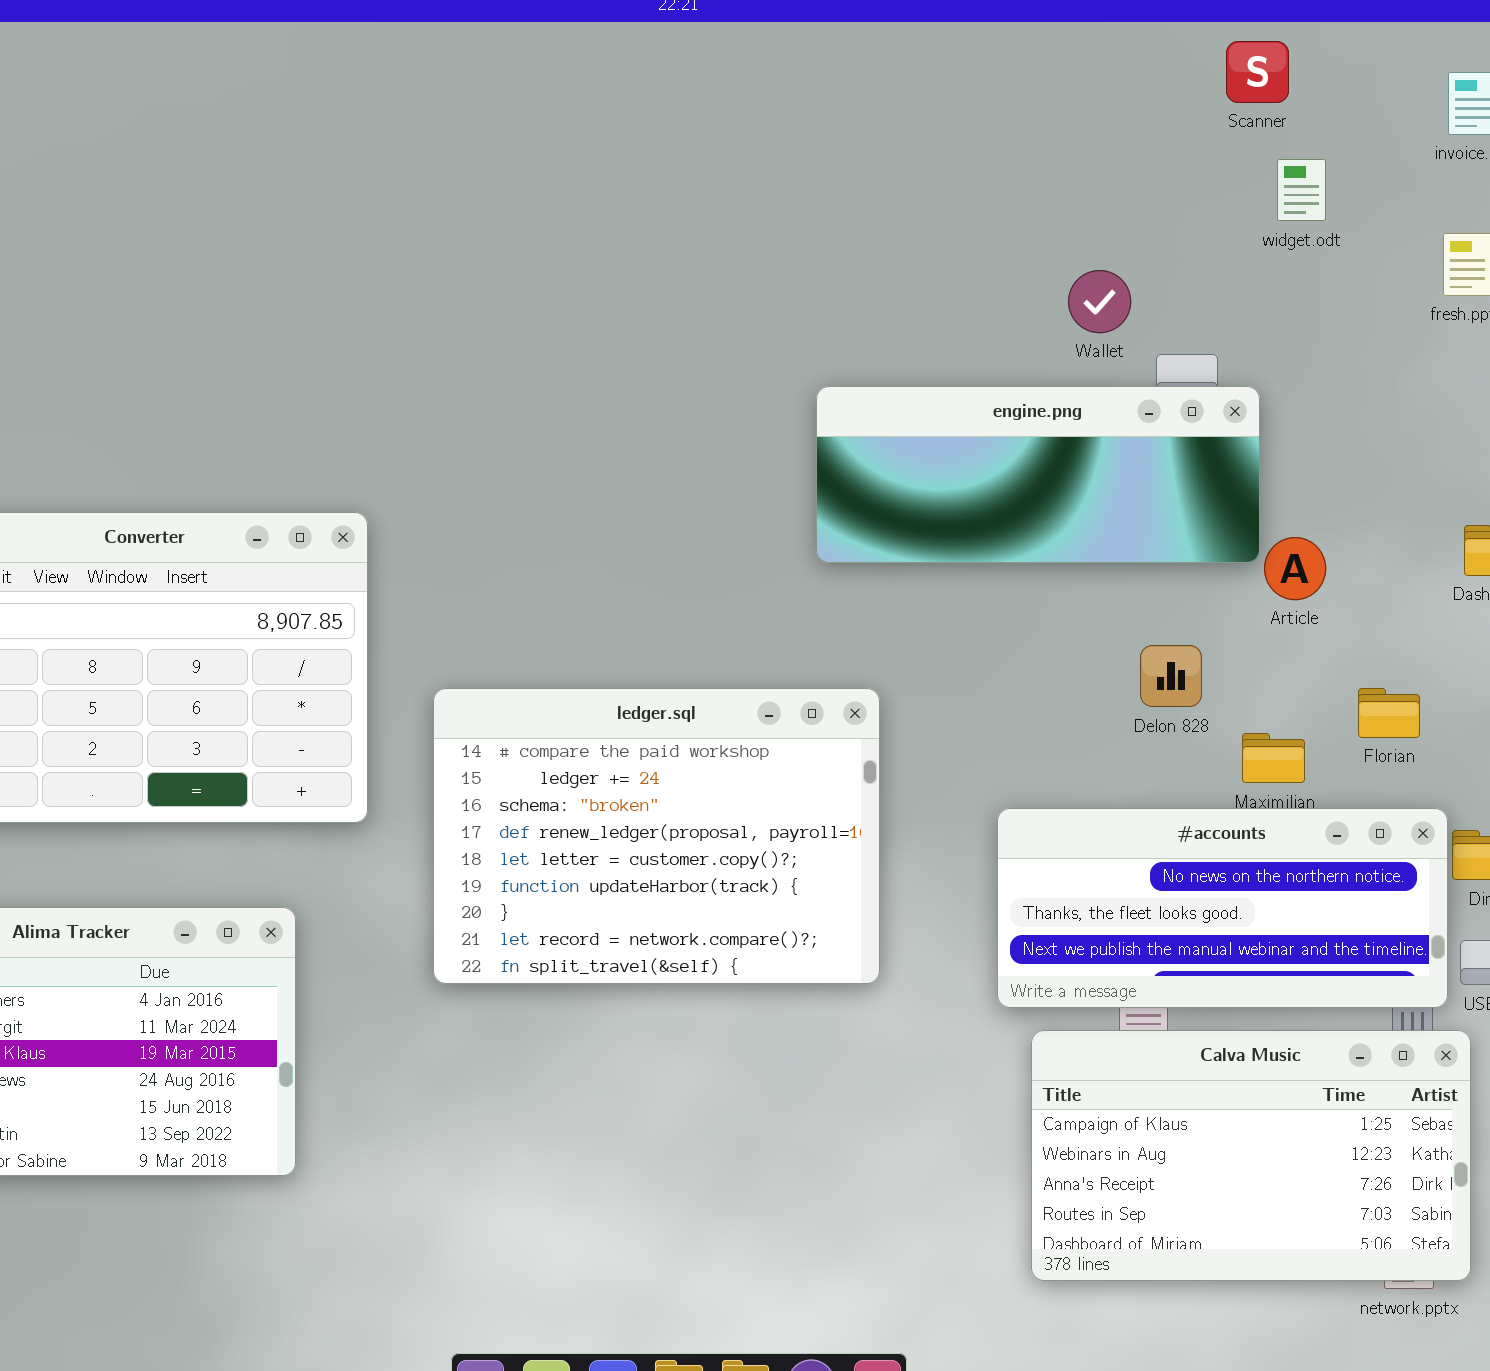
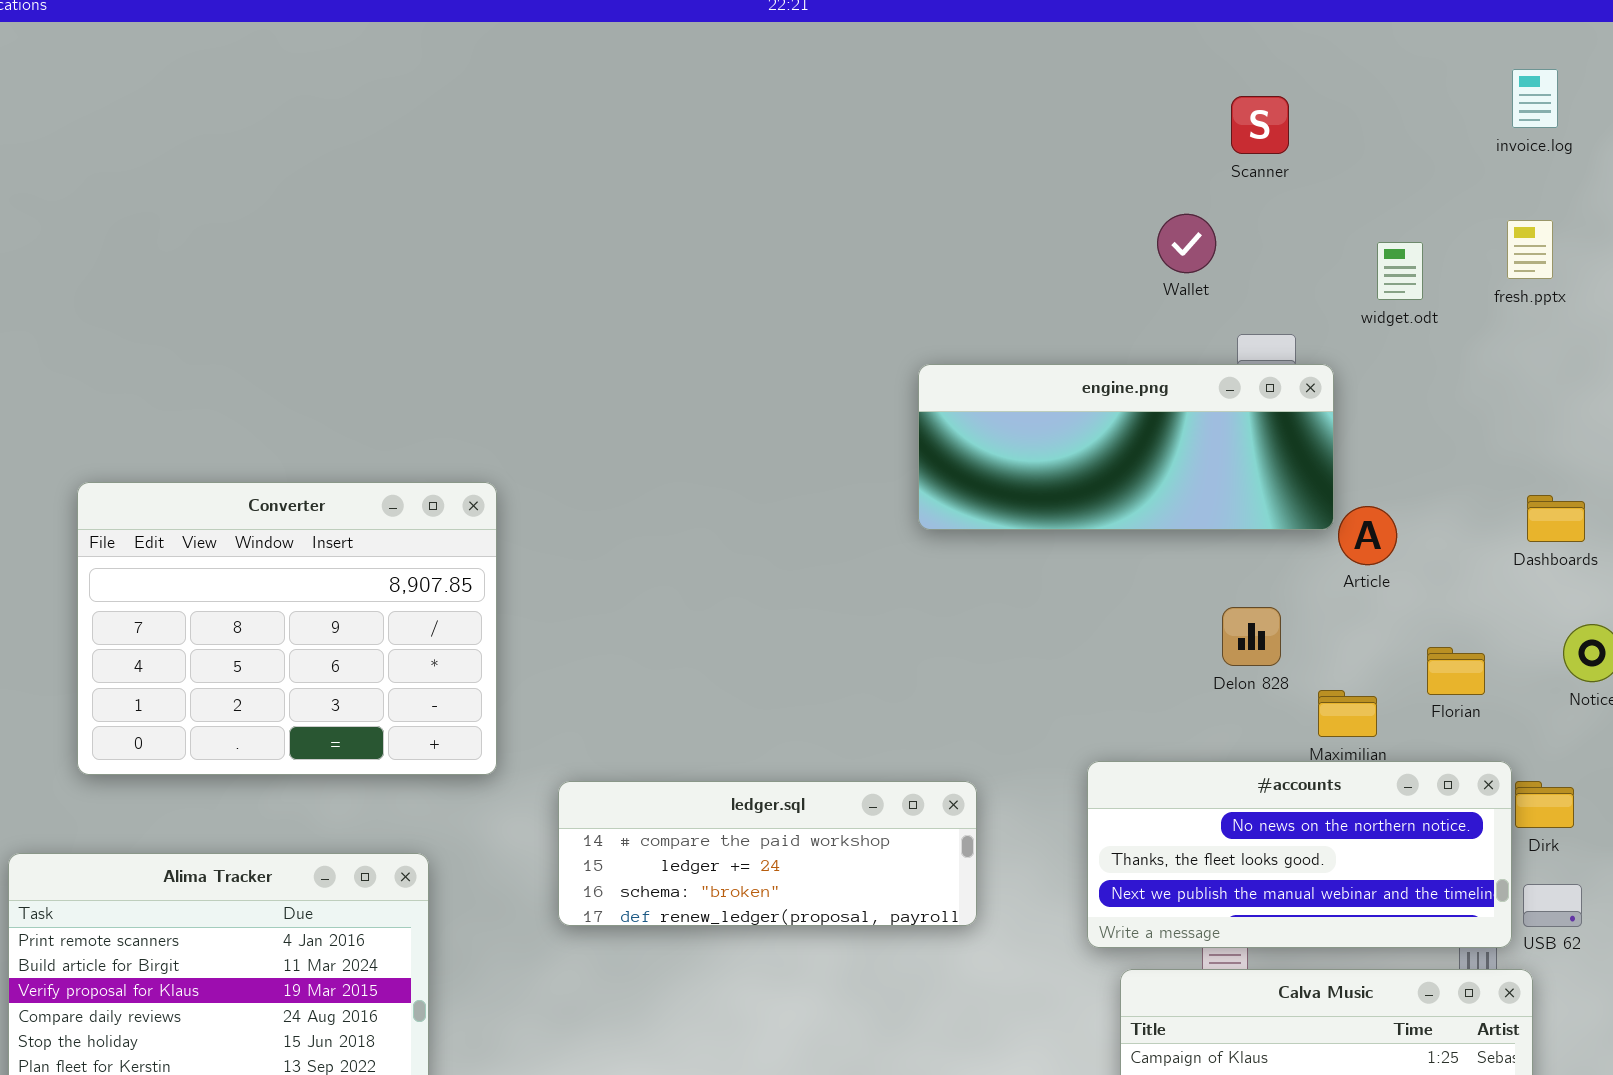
Scanner: [1226,41,1289,103] -> [1231,96,1289,154], moved
widget.odt: [1277,159,1326,221] -> [1377,242,1423,300], moved
Wallet: [1068,270,1131,333] -> [1157,214,1216,273], moved
ledger.sql: [433,688,880,984] -> [558,781,977,926], resized

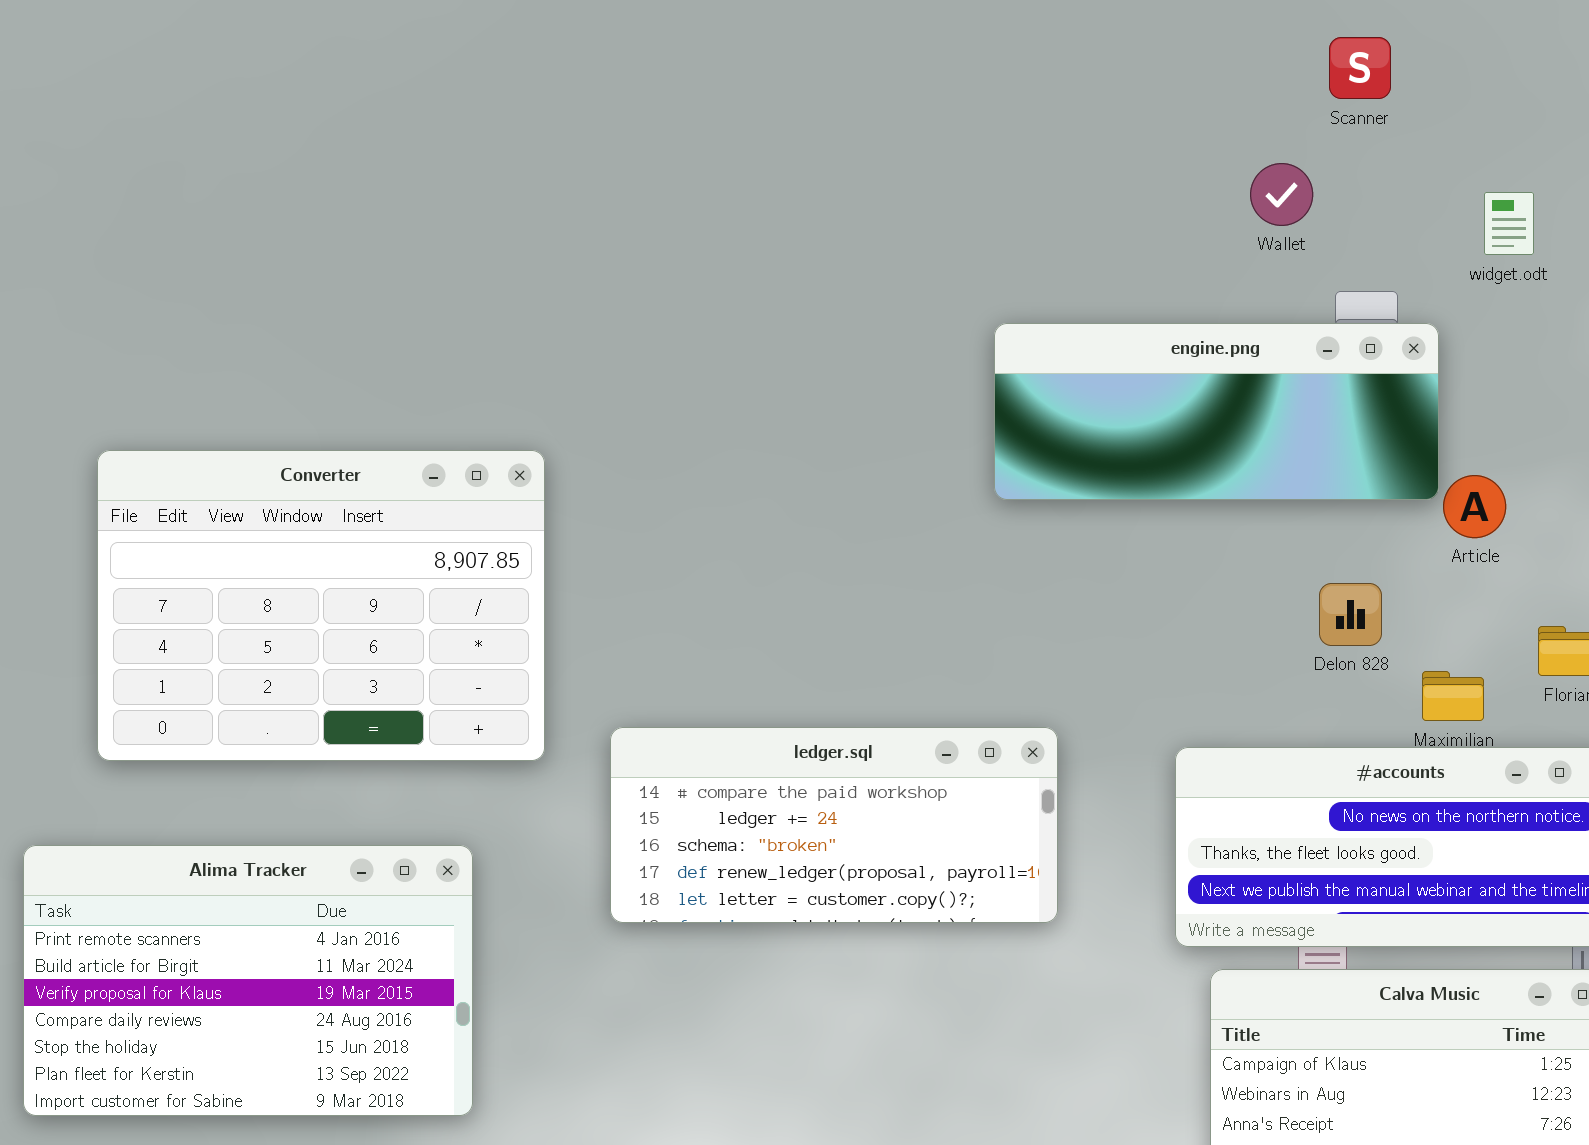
ledger.sql: [558,781,977,926] -> [610,727,1058,923], resized

